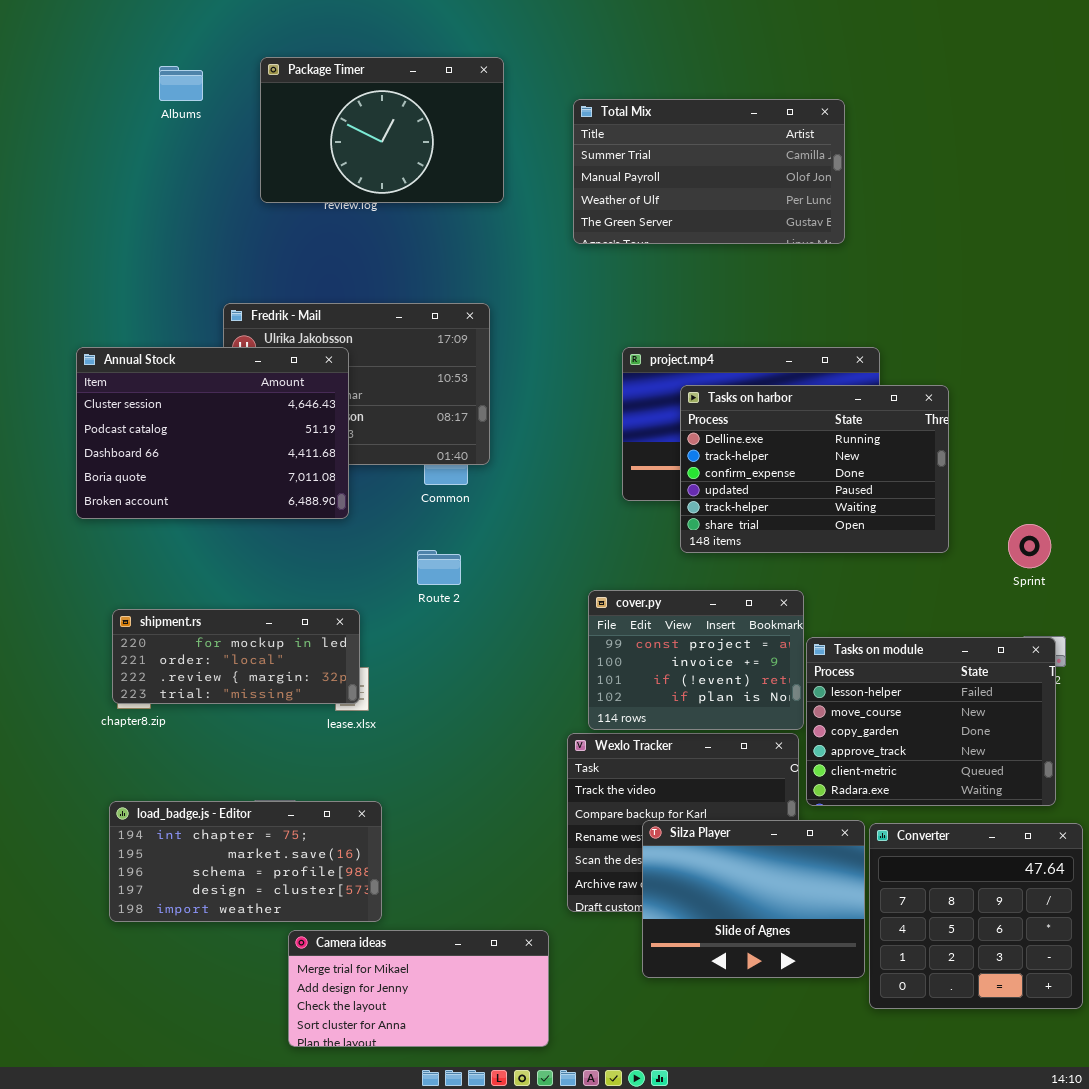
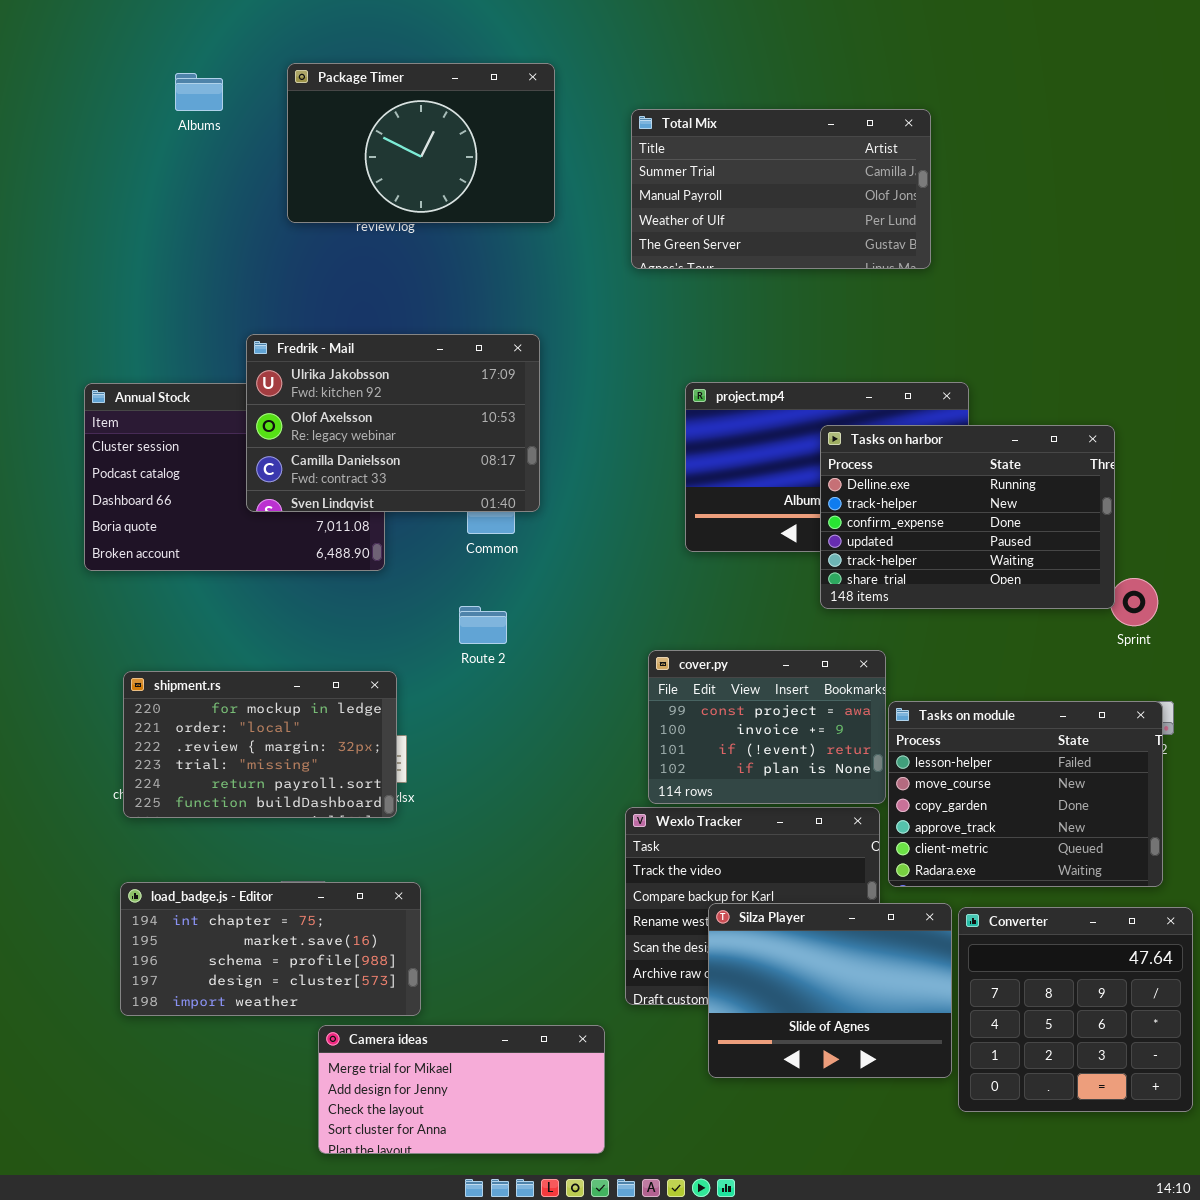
Fredrik - Mail: [223,303,490,465] -> [246,334,540,512], raised
Tasks on harbor: [680,385,949,553] -> [820,425,1115,609], moved
shipment.rs: [112,609,360,704] -> [123,671,397,818], resized

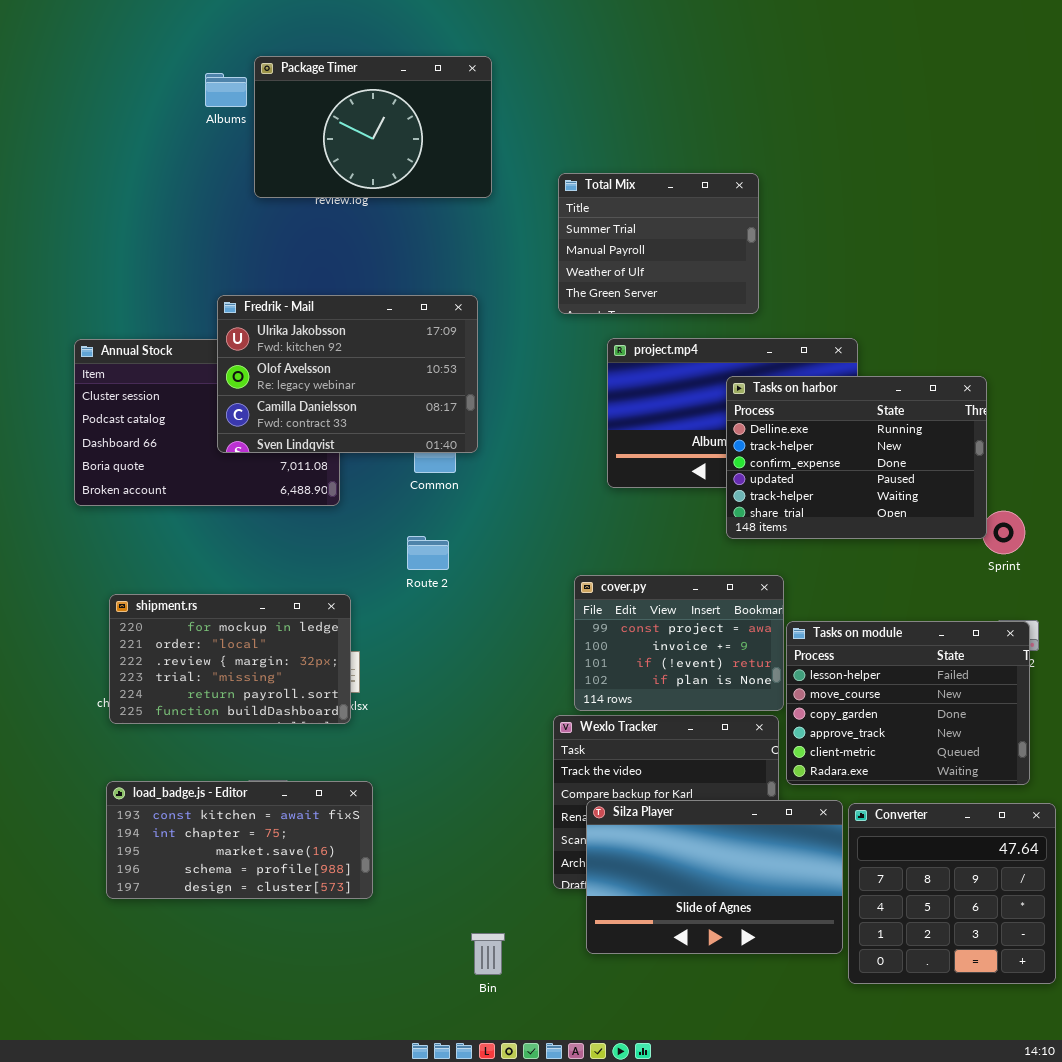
Albums: [175,73,223,111] -> [205,73,247,107], moved
Total Mix: [631,109,931,269] -> [558,173,759,314], moved, resized
load_badge.js - Editor: [120,882,421,1016] -> [106,781,373,899], scrolled up 1 row
Silza Player: [708,903,952,1078] -> [586,800,843,954], resized
Camera ideas: [318,1025,605,1154] -> none, closed

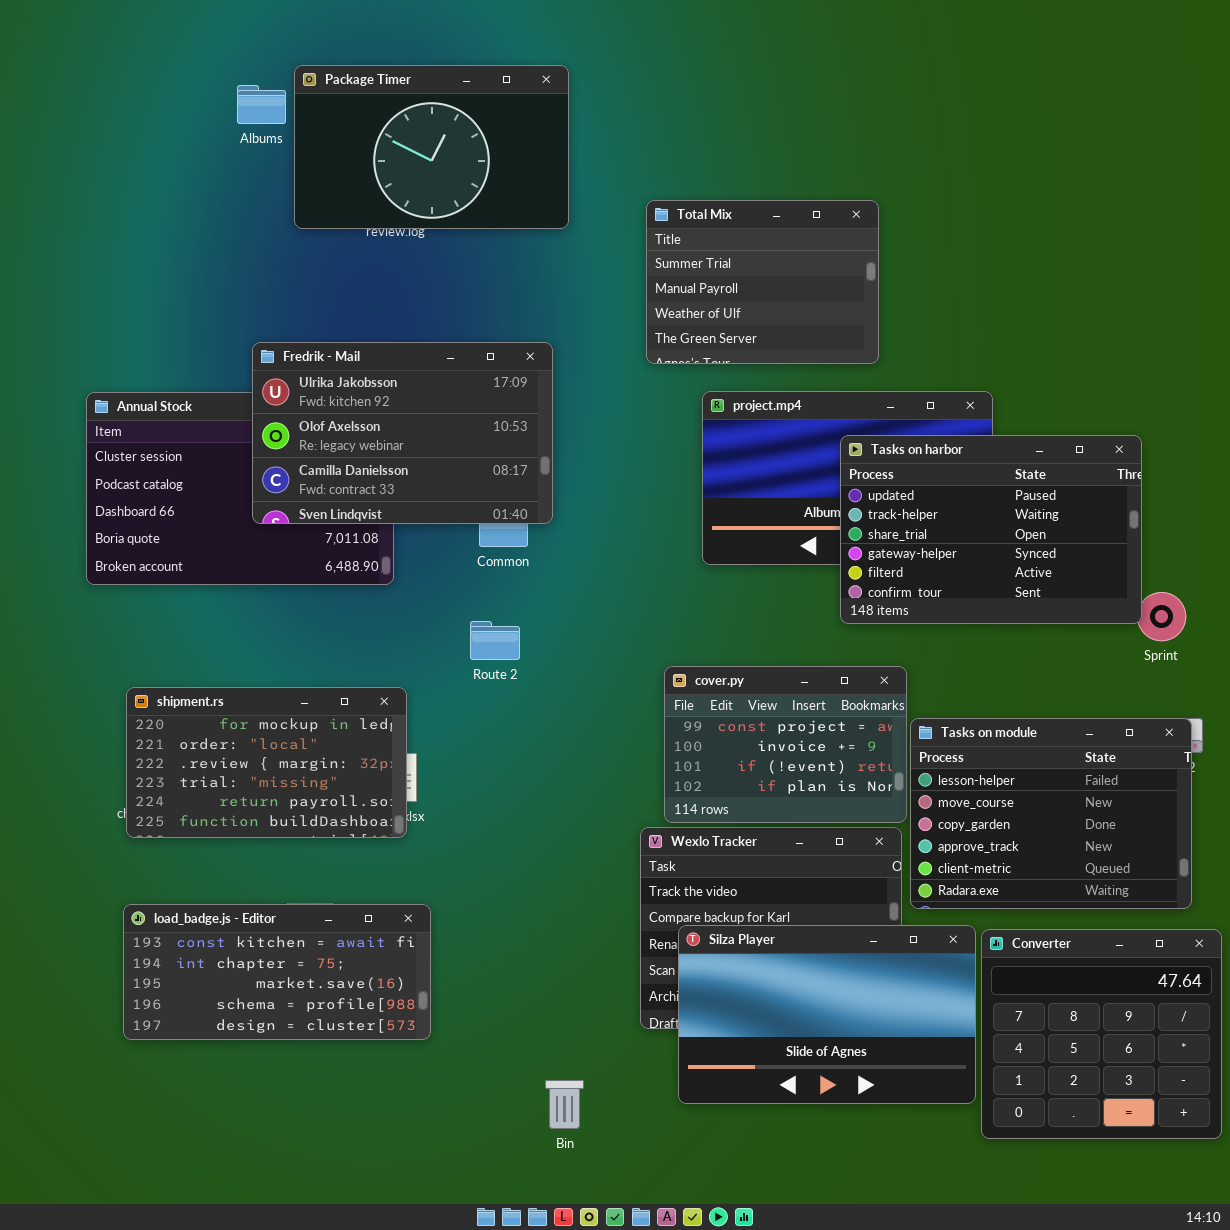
Tasks on harbor: [726,376,987,539] -> [840,435,1142,624], scrolled down 3 rows

